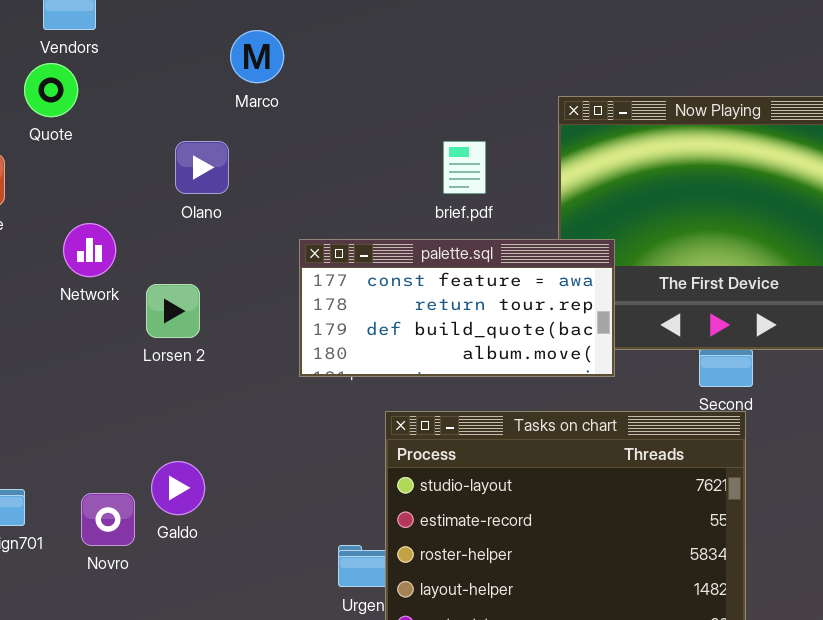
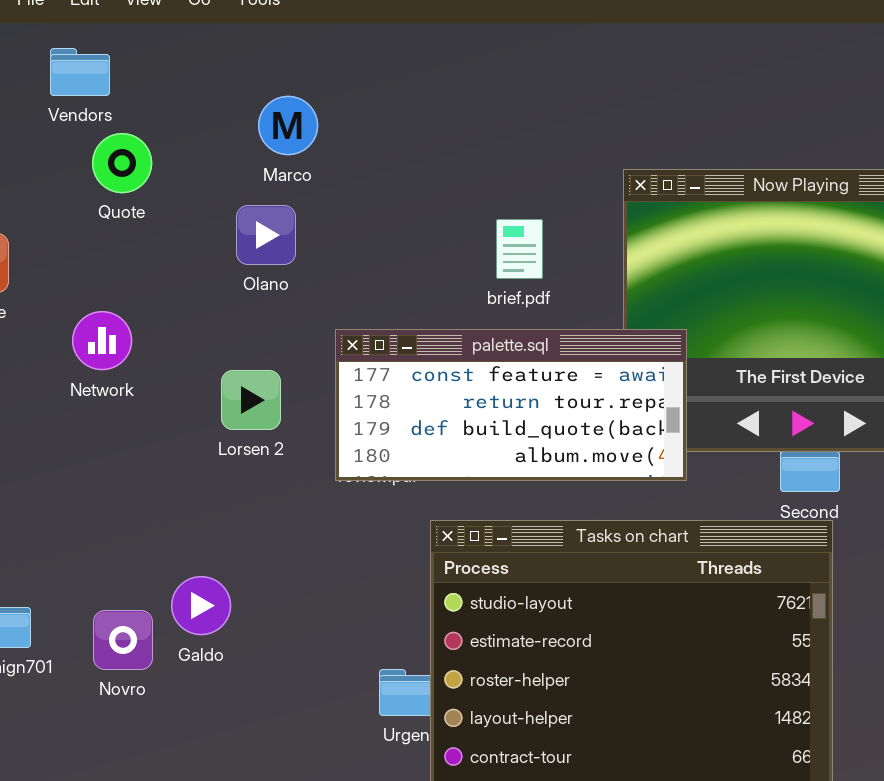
Quote: [24,63,78,117] -> [92,133,152,193], moved
Olano: [175,141,229,194] -> [236,205,296,265], moved
Lorsen 2: [146,284,200,338] -> [221,370,281,430], moved

